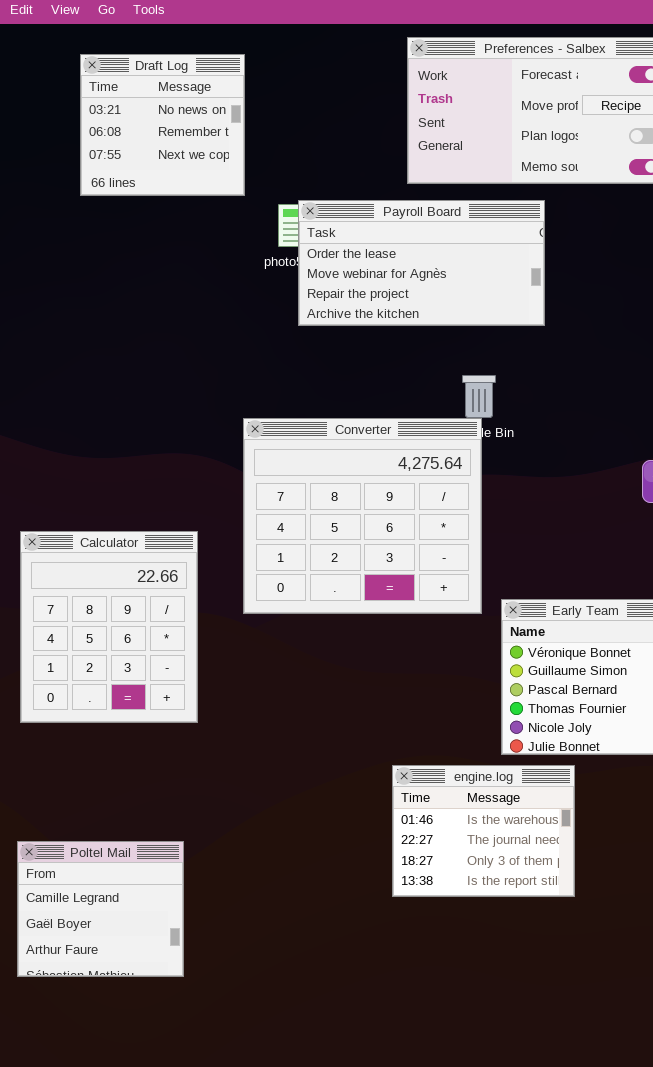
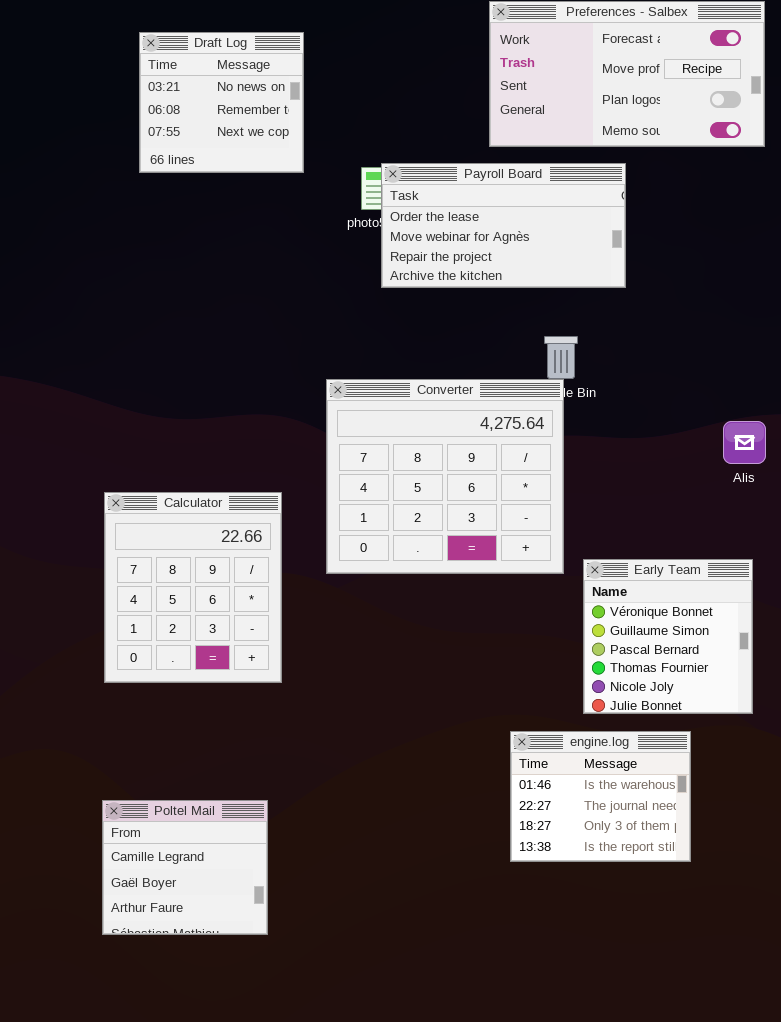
Draft Log: [80,54,245,196] -> [139,32,304,173], moved
engine.log: [392,765,575,897] -> [510,731,691,862], moved

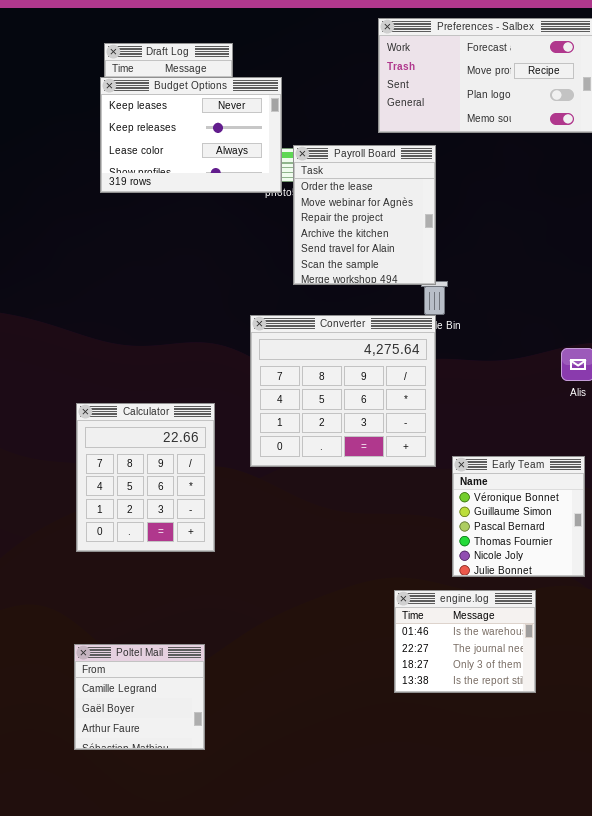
Budget Options: none -> [100,77,282,193], opened
Payroll Board: [381,163,626,288] -> [293,145,436,285], resized

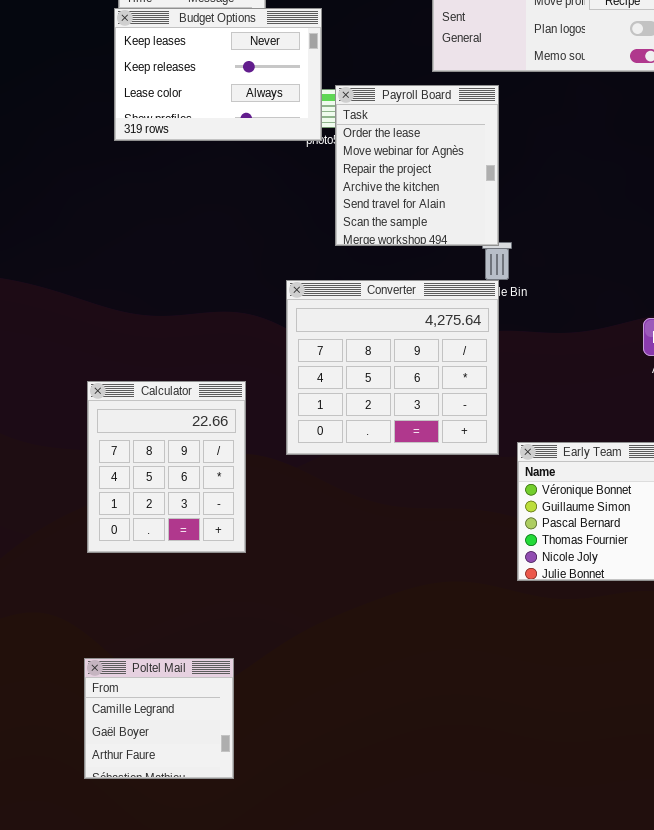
engine.log: [394,590,536,693] -> none, closed

